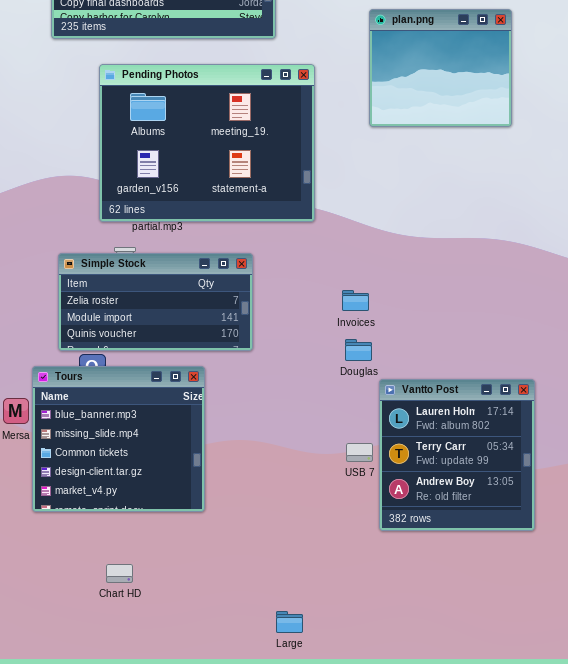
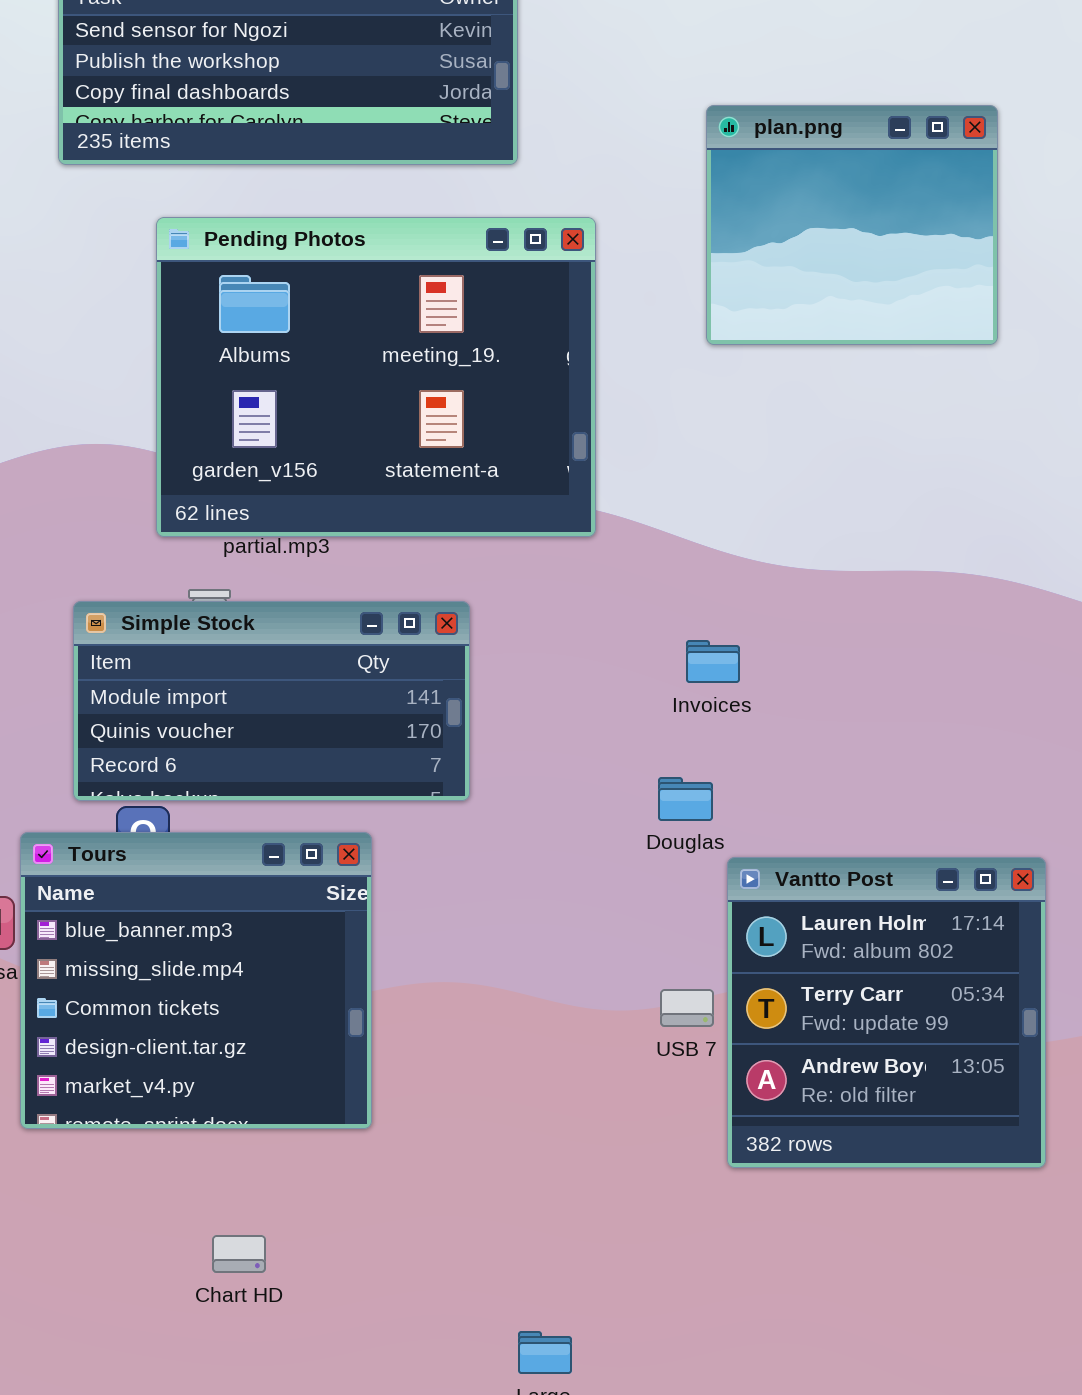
Simple Stock: [58,253,253,351] -> [73,601,470,801], scrolled down 1 row
Invoices: [342,290,369,311] -> [686,640,740,683], moved
Chart HD: [106,564,133,583] -> [212,1235,266,1273], moved

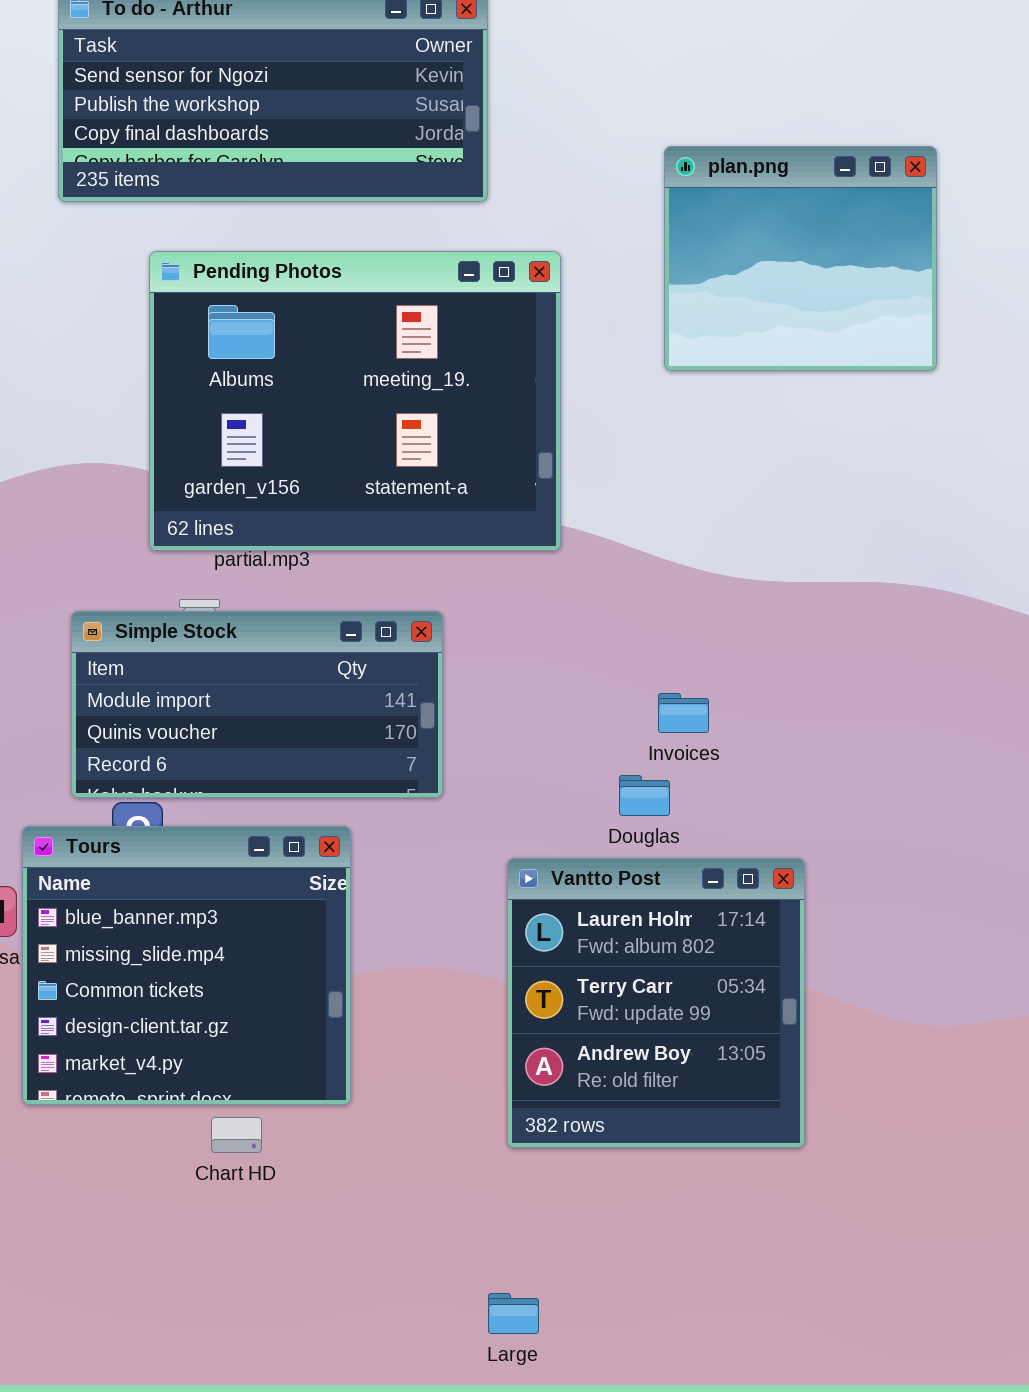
Invoices: [686,640,740,683] -> [658,693,709,733], moved
Vantto Post: [727,857,1046,1168] -> [507,858,805,1148], moved
Chart HD: [212,1235,266,1273] -> [211,1117,262,1153], moved

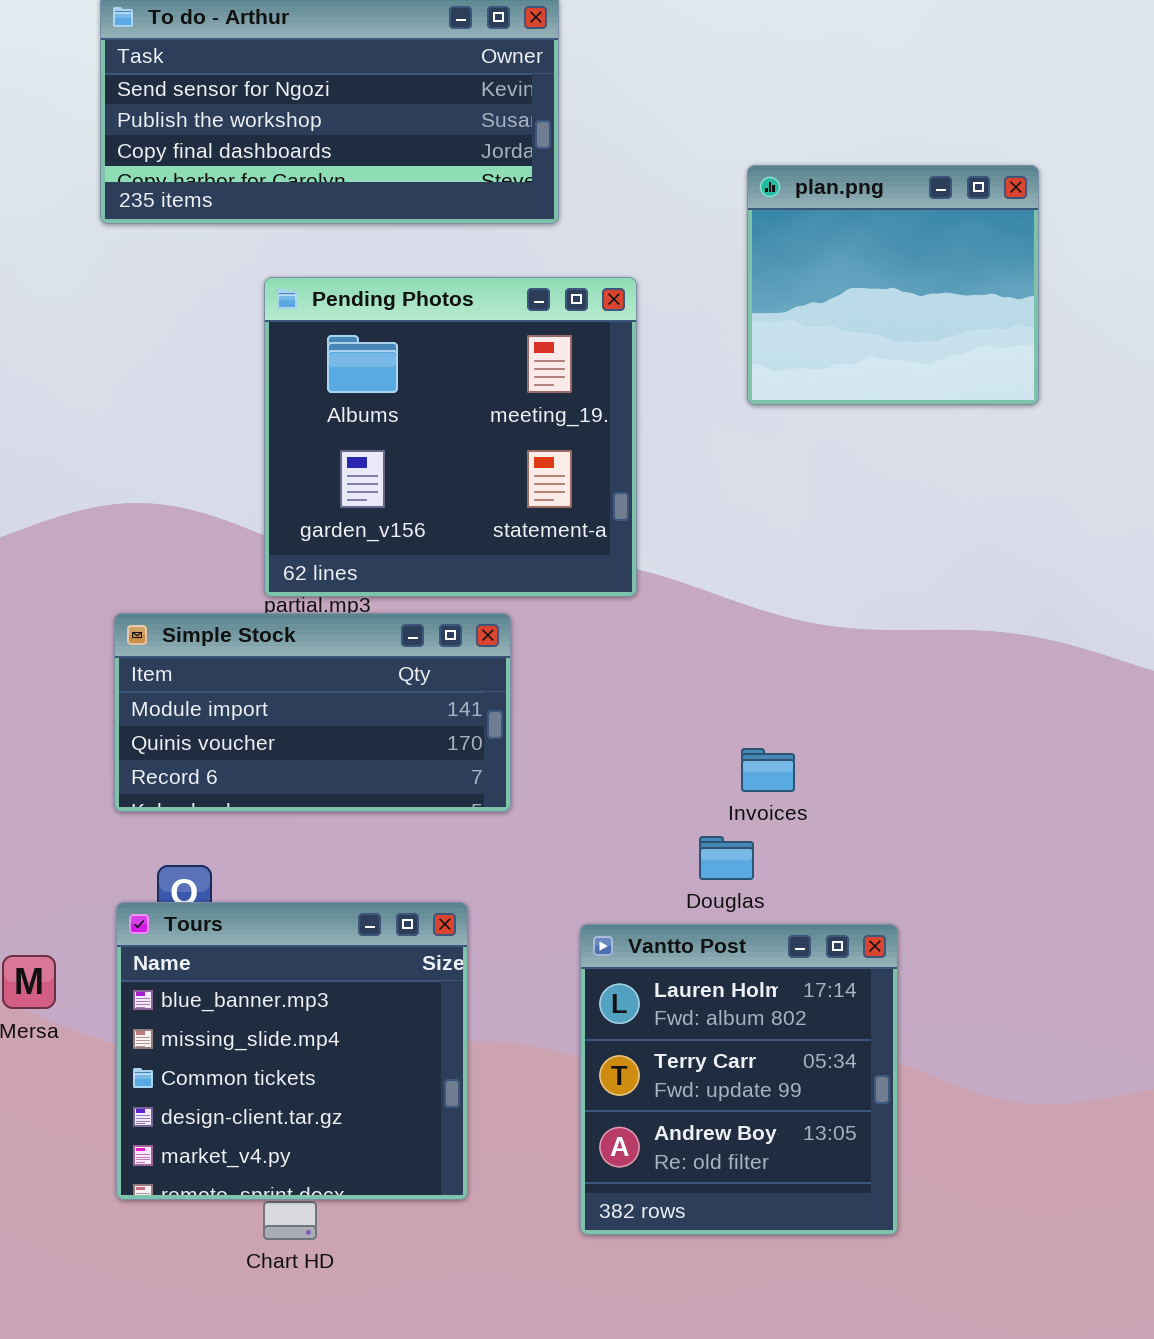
Pending Photos: [149,251,561,551] -> [264,277,637,597], resized
Simple Stock: [71,611,443,798] -> [114,613,511,812], moved
Tours: [22,826,351,1105] -> [116,902,468,1200], moved

